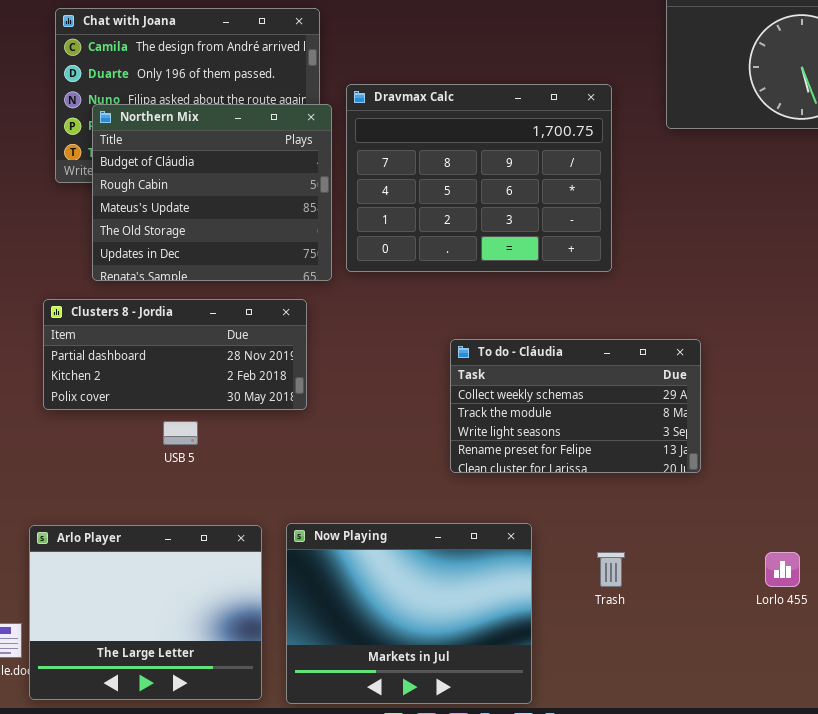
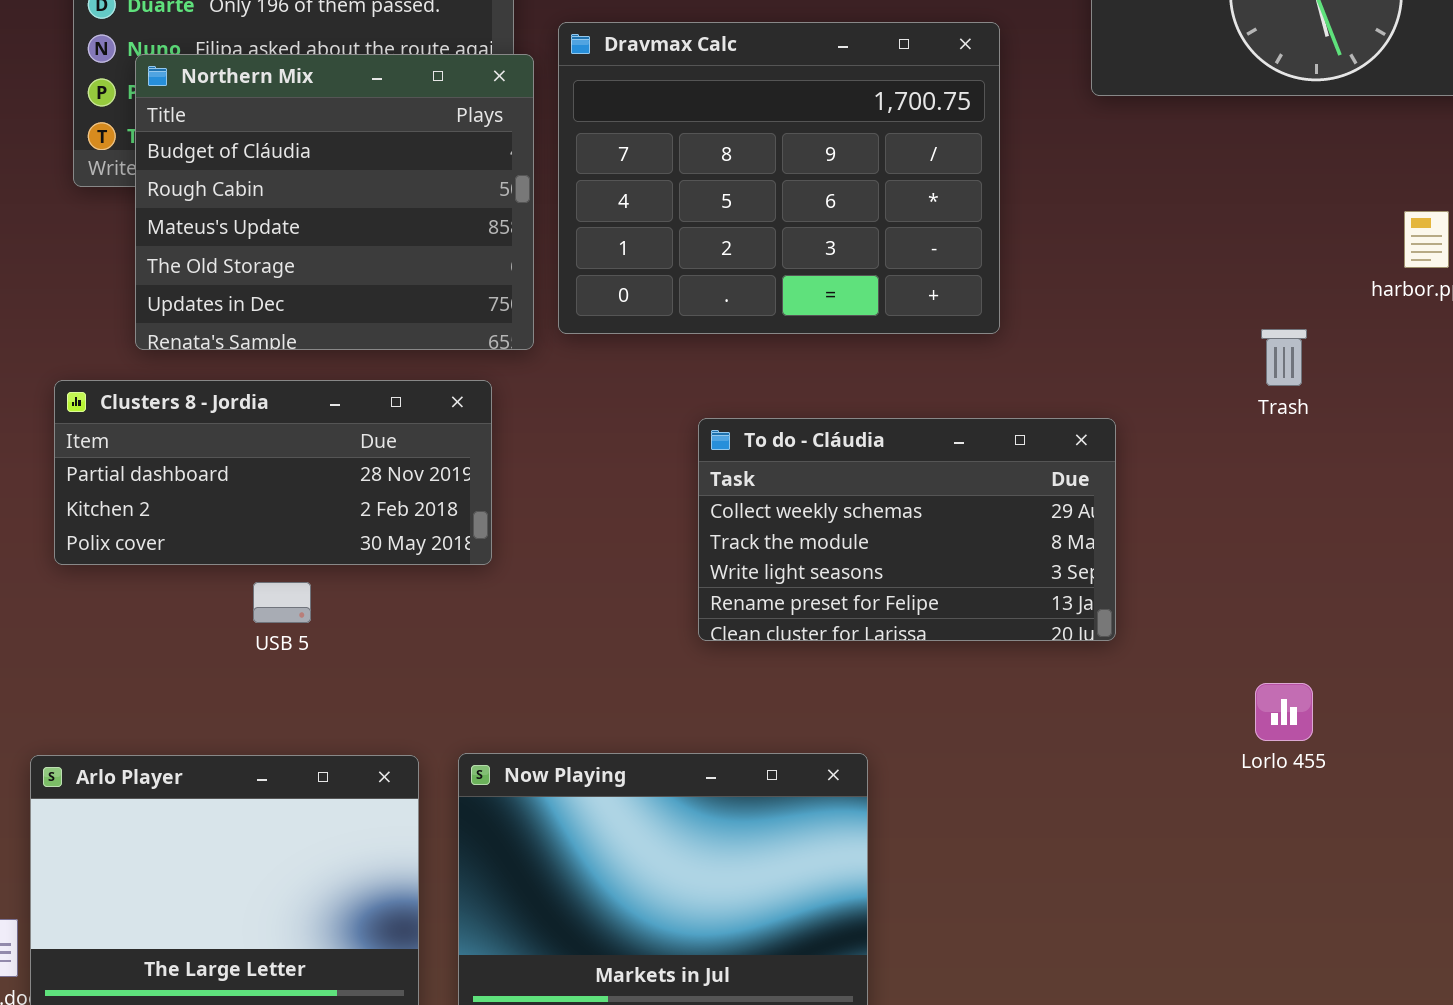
To do - Cláudia: [450,339,701,473] -> [698,418,1116,641], moved
Trash: [597,552,625,587] -> [1261,329,1307,386], moved
Lorlo 455: [765,552,800,587] -> [1255,683,1313,741], moved

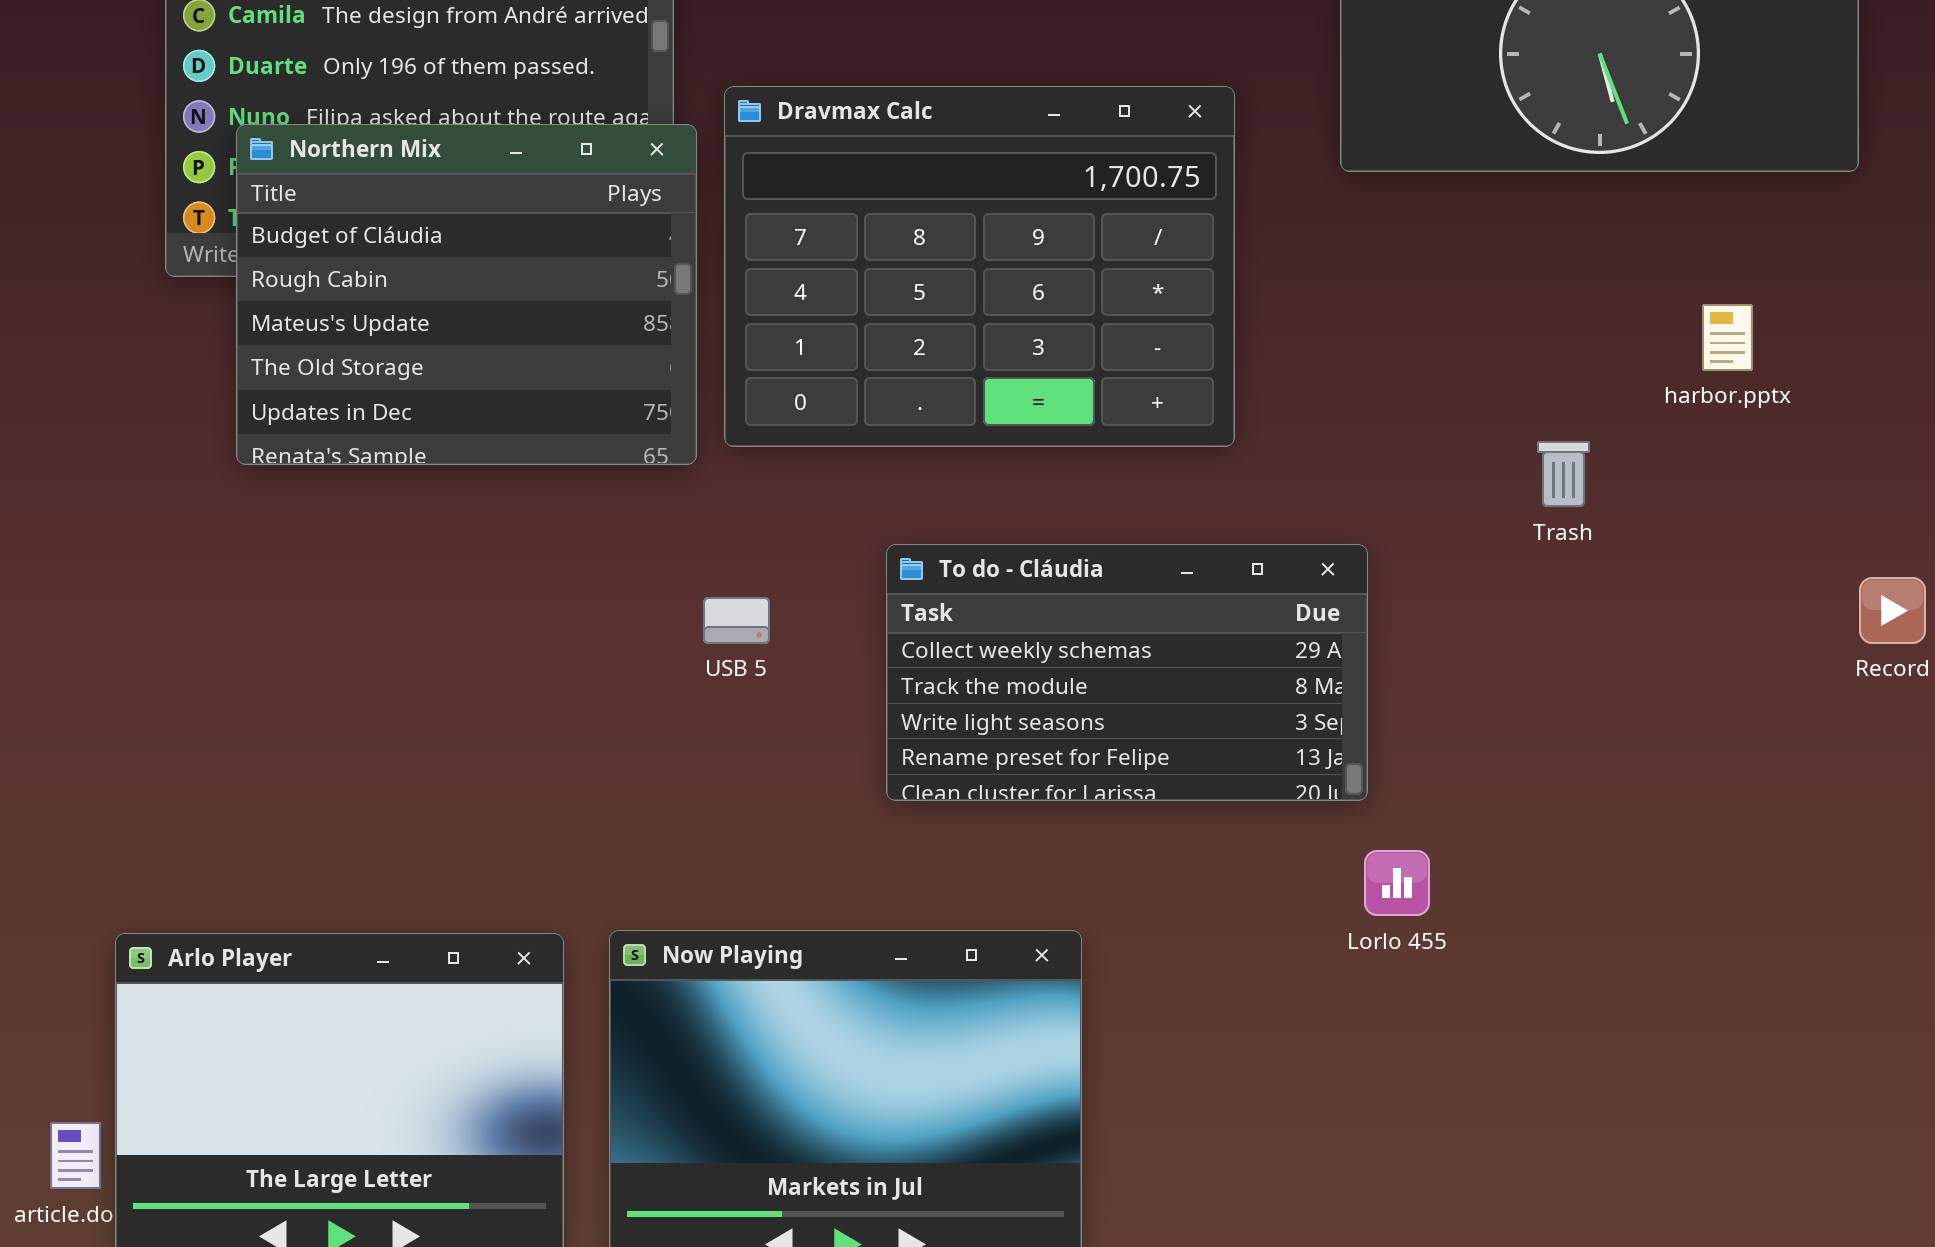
Clusters 8 - Jordia: [54,380,492,565] -> none, closed
USB 5: [253,582,311,623] -> [703,597,770,644], moved
Lorlo 455: [1255,683,1313,741] -> [1364,850,1430,916], moved

